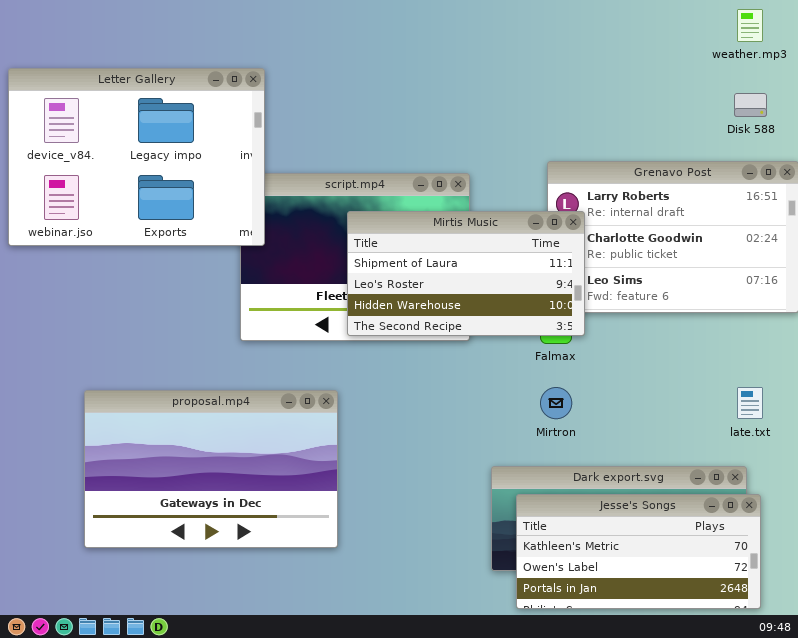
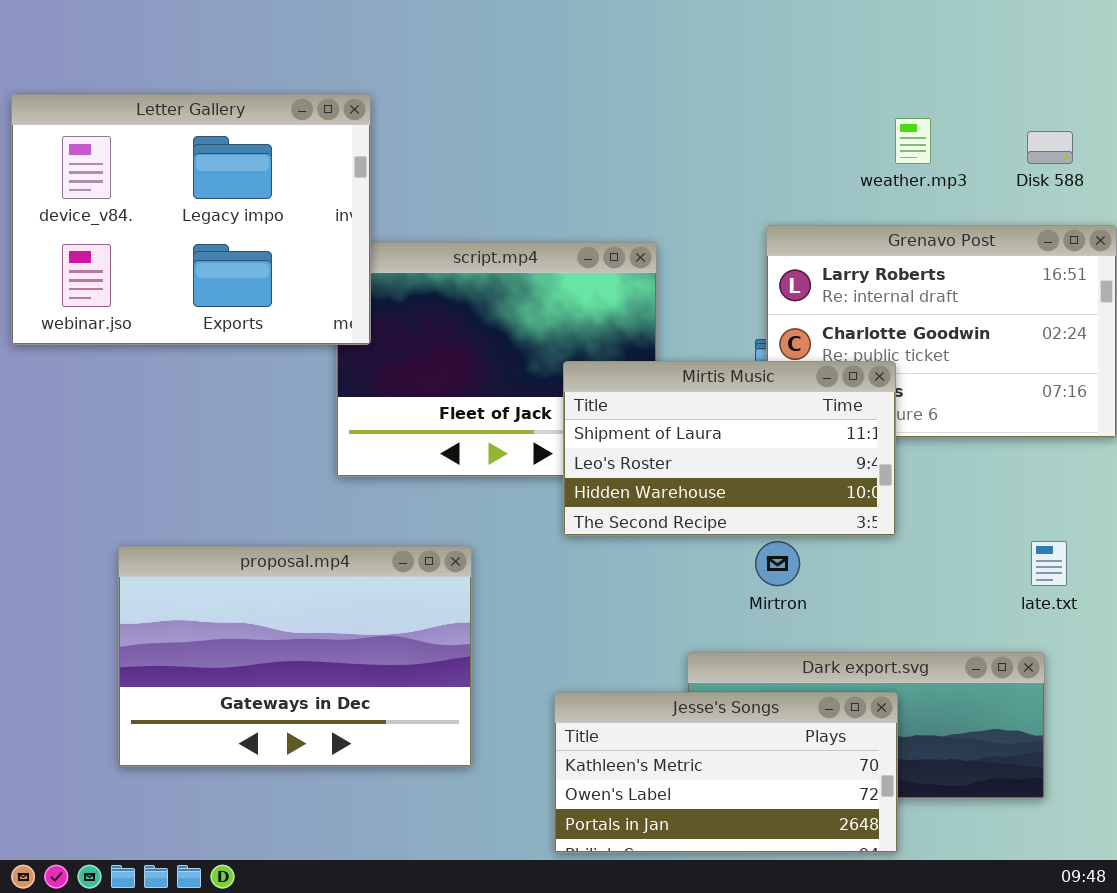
weather.mp3: [737,9,763,42] -> [895,118,931,164], moved
Mirtis Music: [347,211,585,336] -> [563,361,896,536], moved
Jesse's Songs: [516,494,761,609] -> [554,692,898,853], moved

